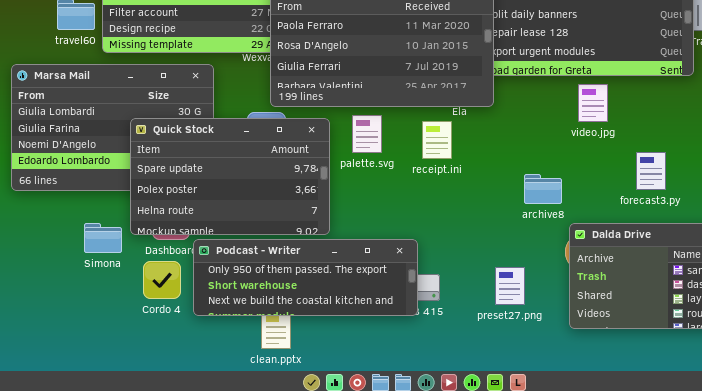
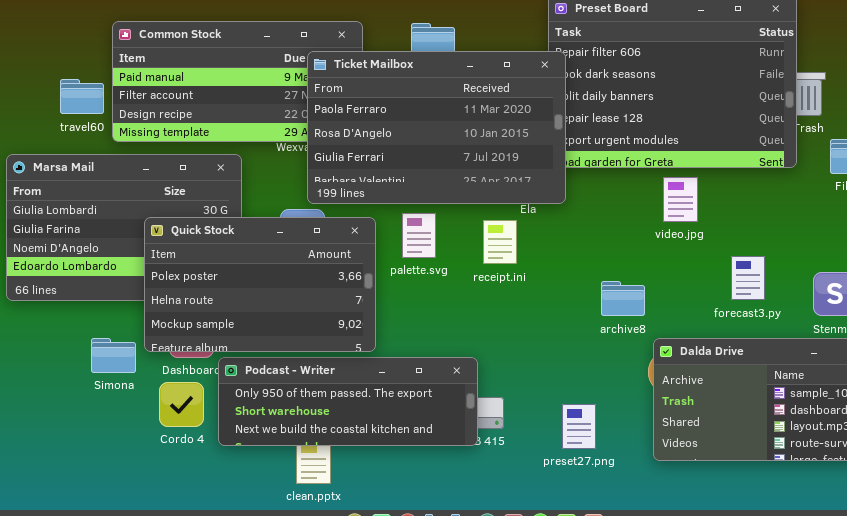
Quick Stock: [130,118,330,235] -> [144,217,376,352], scrolled down 1 row
preset27.png: [495,267,525,305] -> [562,404,596,449], moved

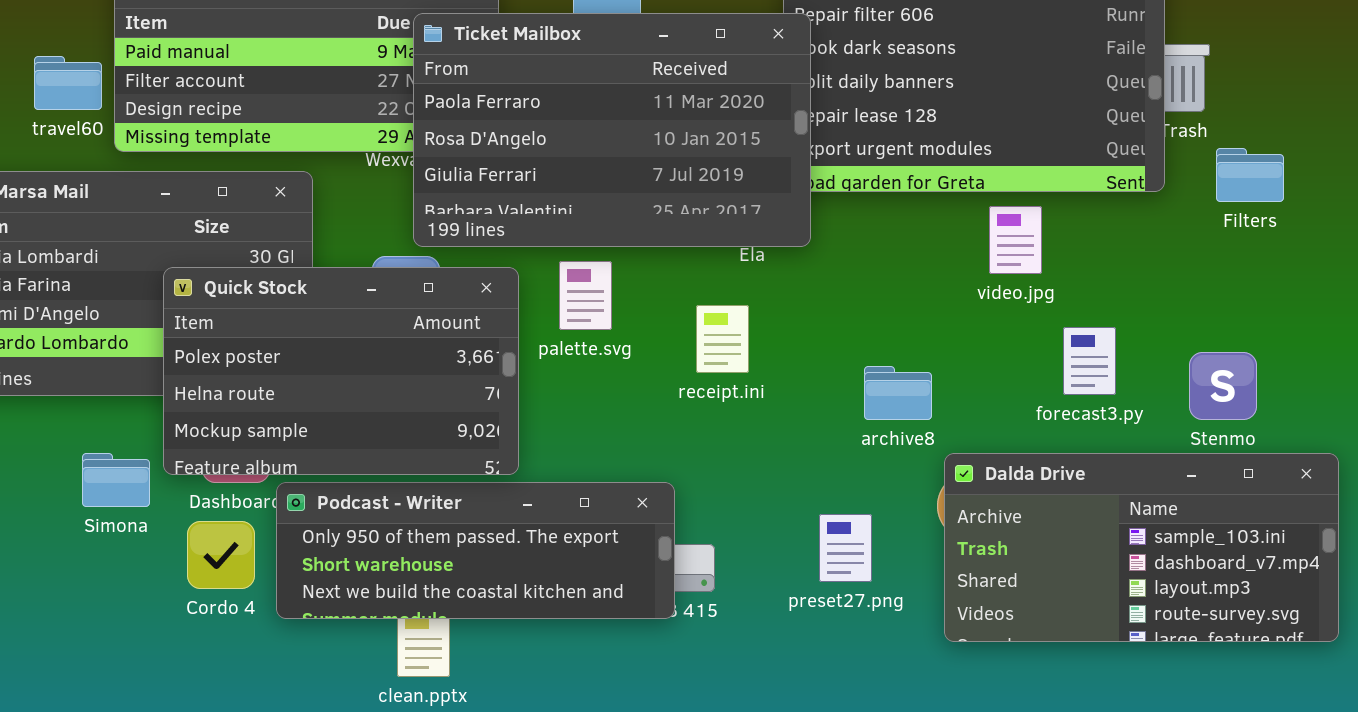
video.jpg: [663,177,698,222] -> [989,206,1042,274], moved
receipt.ini: [483,220,517,264] -> [696,305,749,373], moved
preset27.png: [562,404,596,449] -> [819,514,872,582], moved

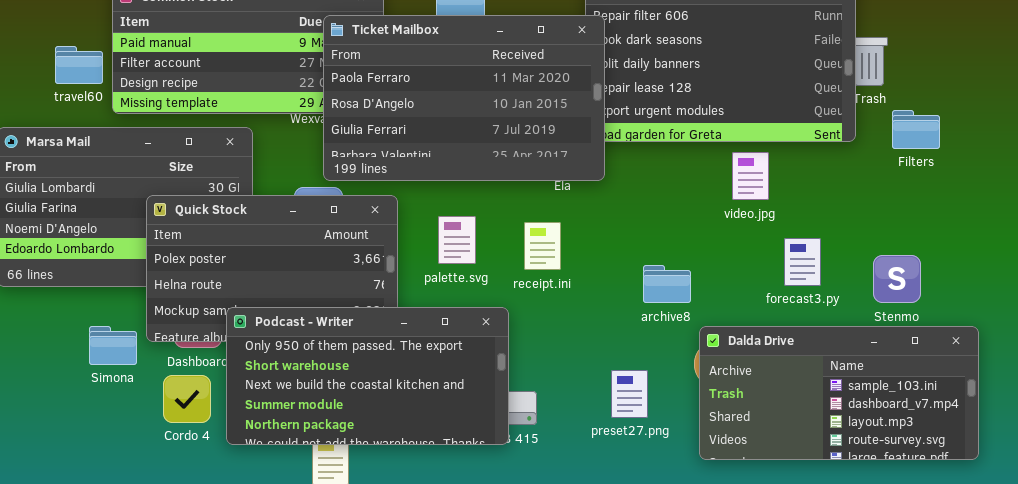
palette.svg: [559,261,612,330] -> [438,216,476,264], moved
Podcast - Writer: [276,482,675,619] -> [226,307,509,445], resized

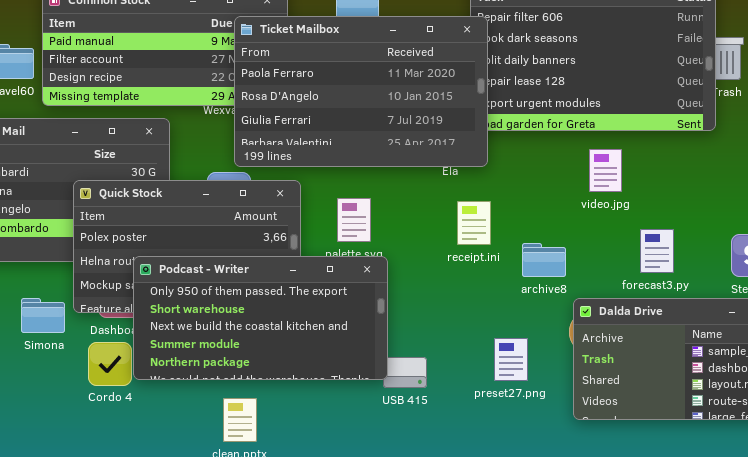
video.jpg: [732,152,769,200] -> [589,149,622,192], moved
receipt.ini: [524,222,561,270] -> [457,201,491,245], moved
forecast3.py: [784,238,821,286] -> [640,229,674,273], moved
Podcast - Writer: [226,307,509,445] -> [133,256,388,380], moved

